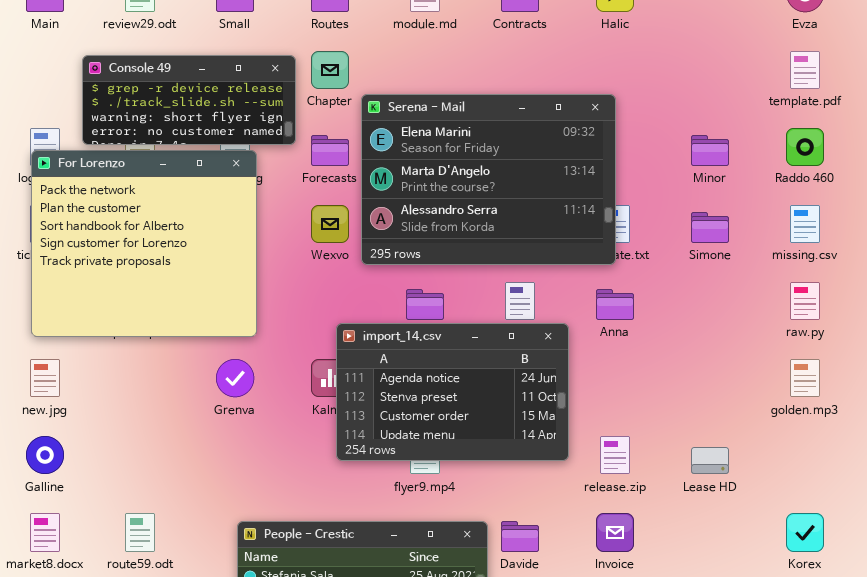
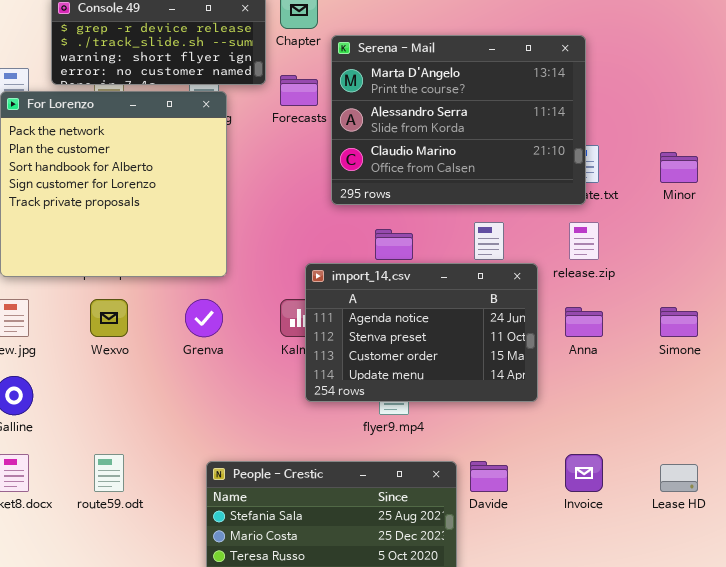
Serena - Mail: [361,94,616,265] -> [331,35,586,205], scrolled down 1 row
Minor: [691,135,729,166] -> [660,152,698,183], moved
Wexvo: [311,205,349,243] -> [90,299,128,337], moved
Simone: [691,212,729,243] -> [660,307,698,337], moved
Anna: [596,289,634,320] -> [565,307,603,337], moved
release.zip: [600,436,630,474] -> [569,222,599,260], moved
Lease HD: [691,447,729,474] -> [660,464,698,492], moved

